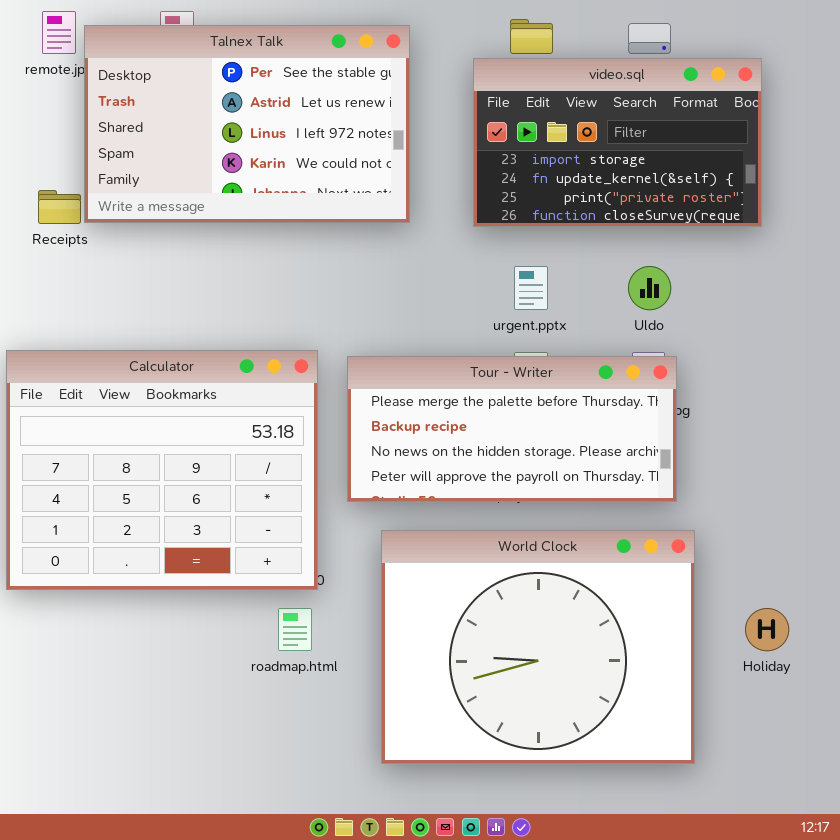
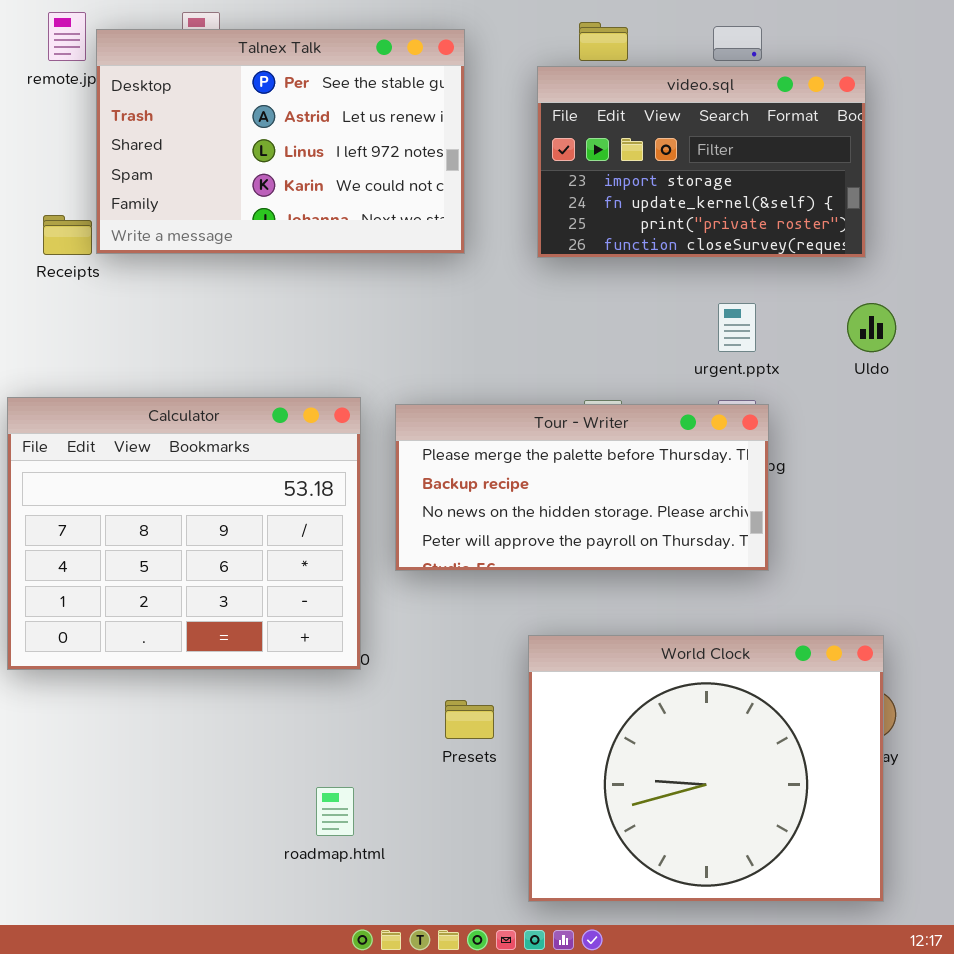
urgent.pptx: [514,266,548,310] -> [718,303,756,352], moved
Uldo: [628,266,671,310] -> [847,303,896,352], moved
World Clock: [381,530,695,764] -> [528,635,884,902], moved
roadmap.html: [278,608,312,651] -> [316,787,354,836], moved

